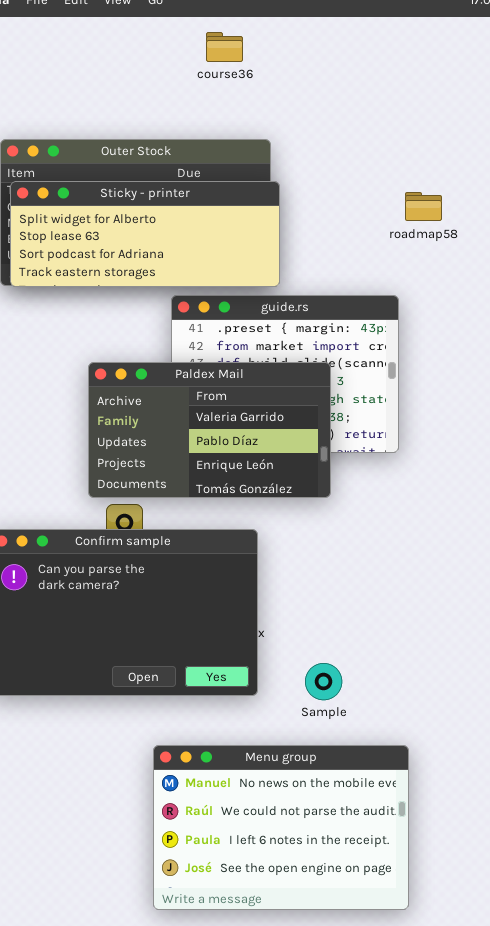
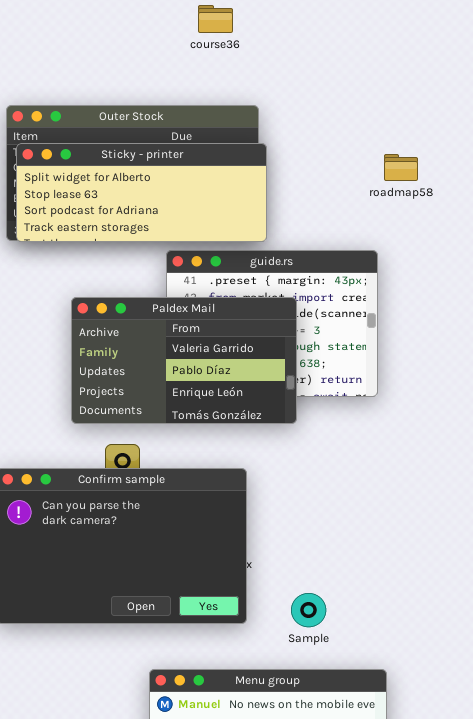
Paldex Mail: [88,362,331,498] -> [71,297,297,424], moved

